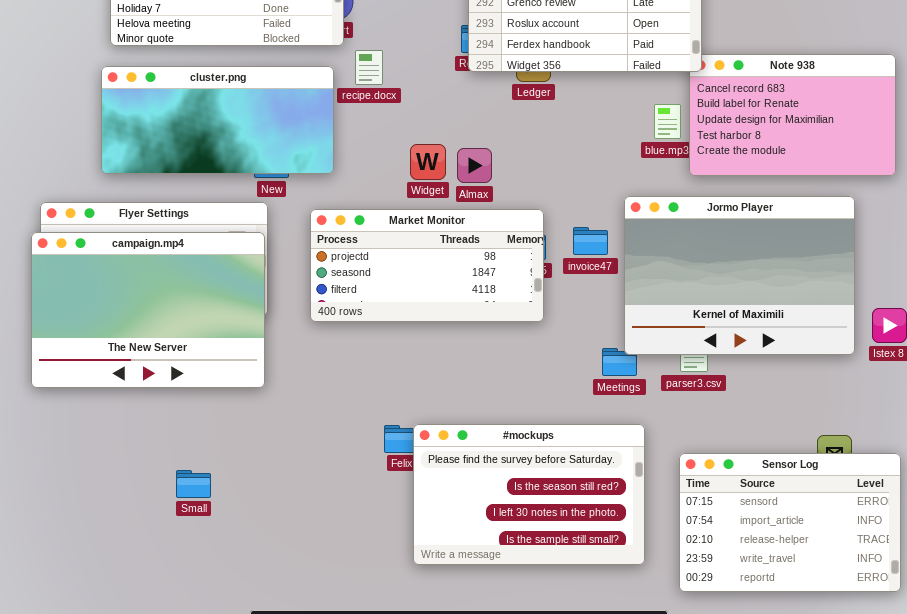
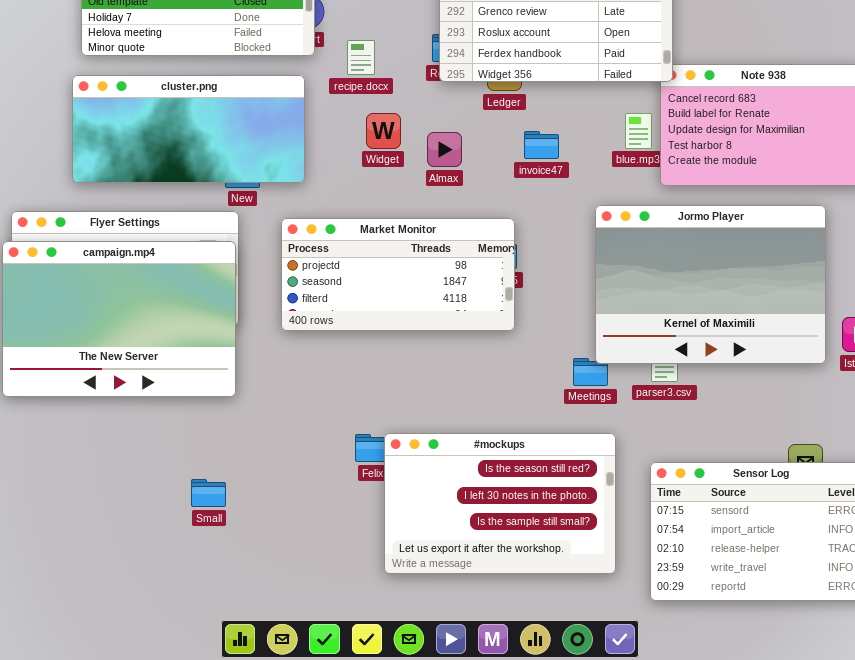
recipe.docx: [355,50,383,85] -> [347,40,375,75], moved
Widget: [410,144,446,180] -> [366,113,401,149], moved
Almax: [457,148,492,183] -> [427,132,462,167], moved
invoice47: [573,227,608,255] -> [524,131,559,159], moved
#mockups: [413,424,645,565] -> [384,433,616,574], scrolled down 1 row
Small: [176,470,211,498] -> [191,479,226,507], moved

